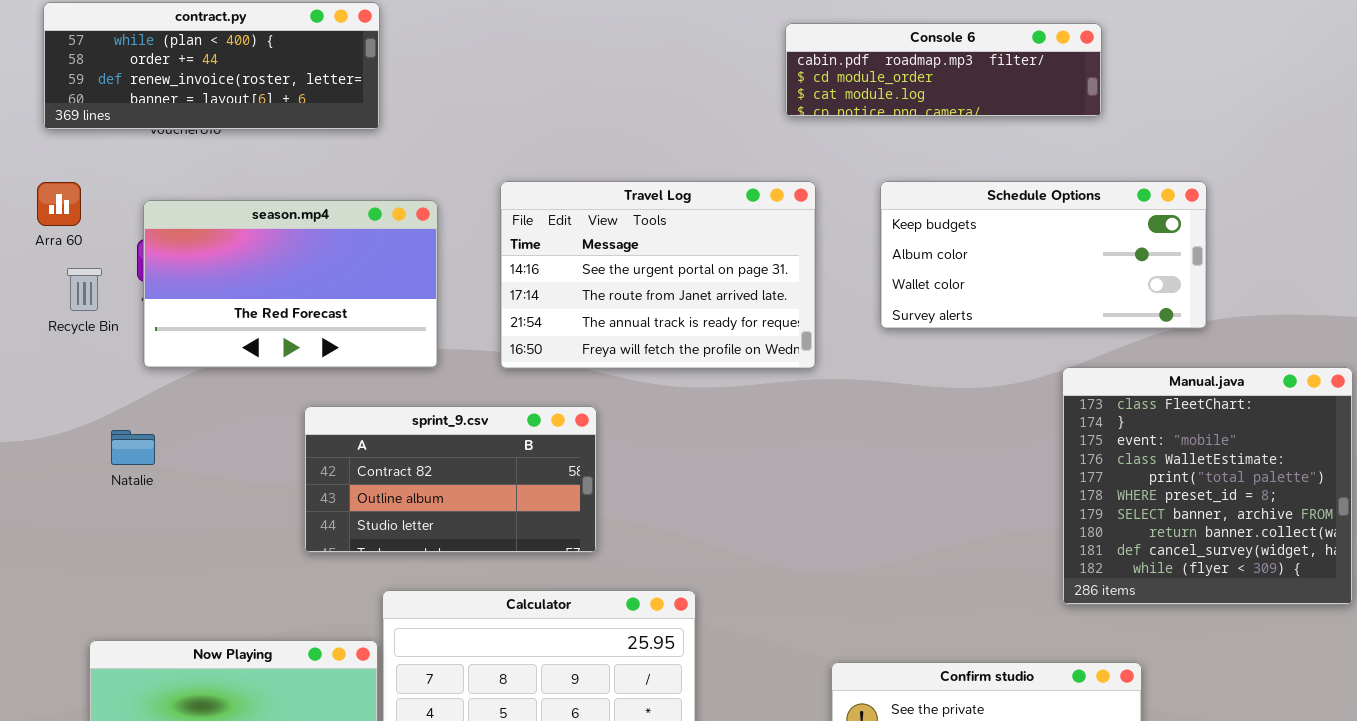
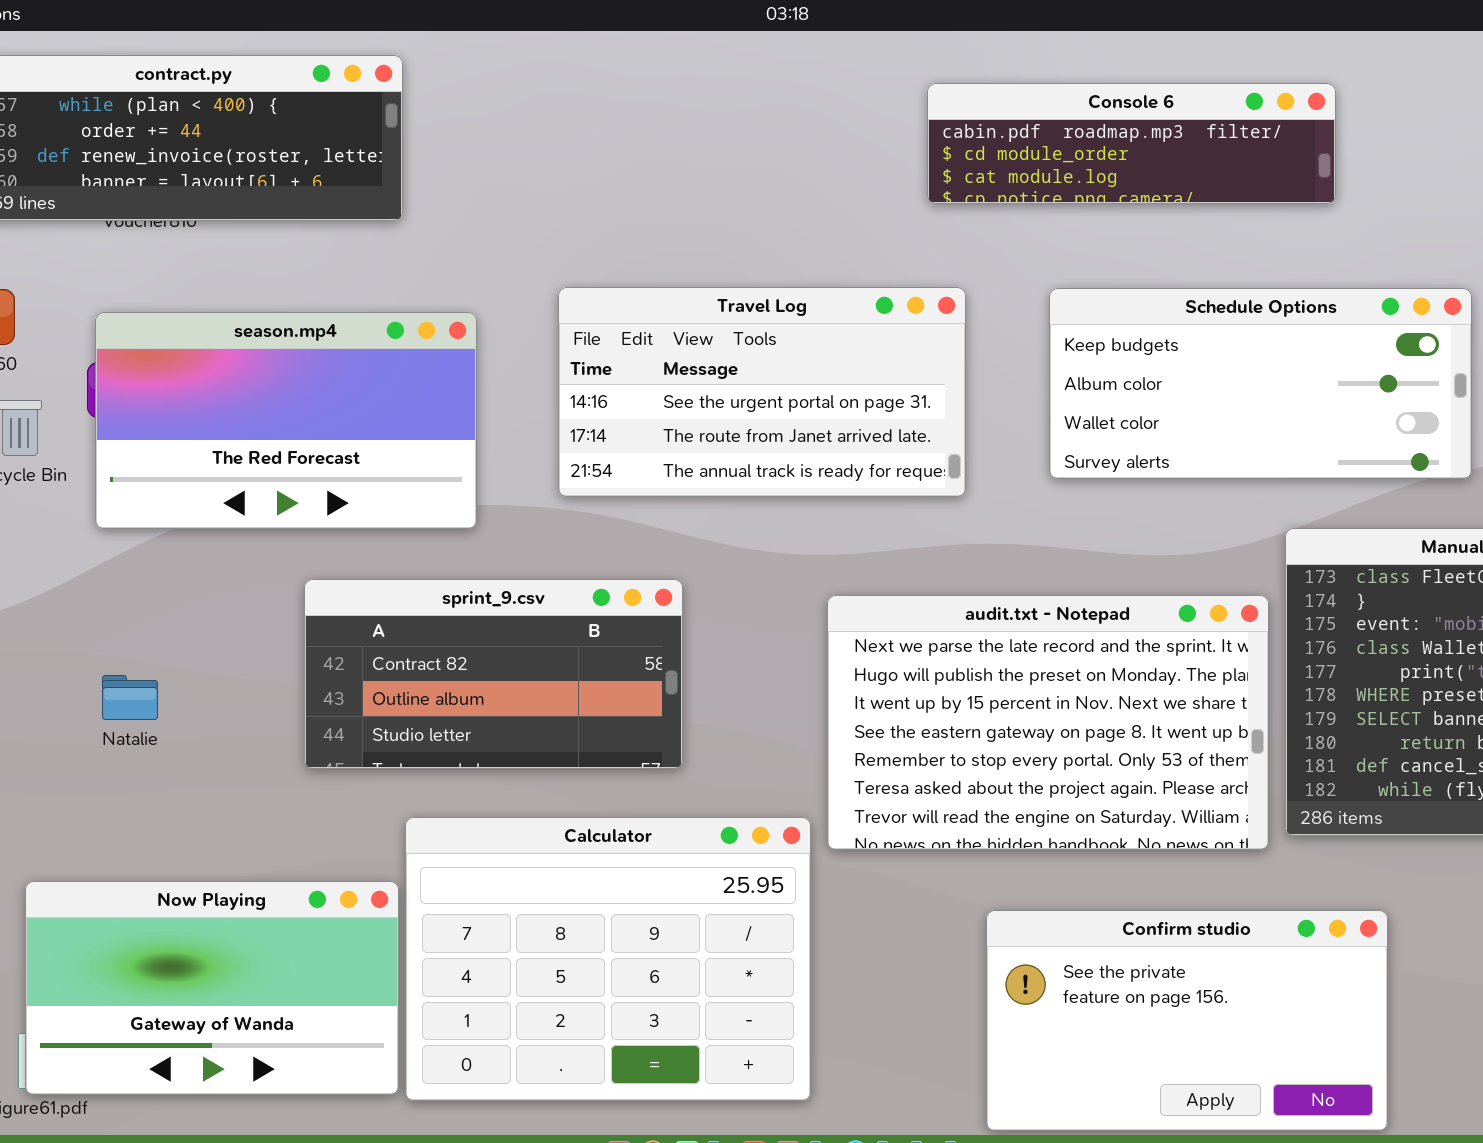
Travel Log: [500,181,816,369] -> [558,287,966,497], resized
audit.txt - Notepad: none -> [827,595,1269,850], opened
Natalie: [111,430,155,465] -> [102,675,158,720], moved

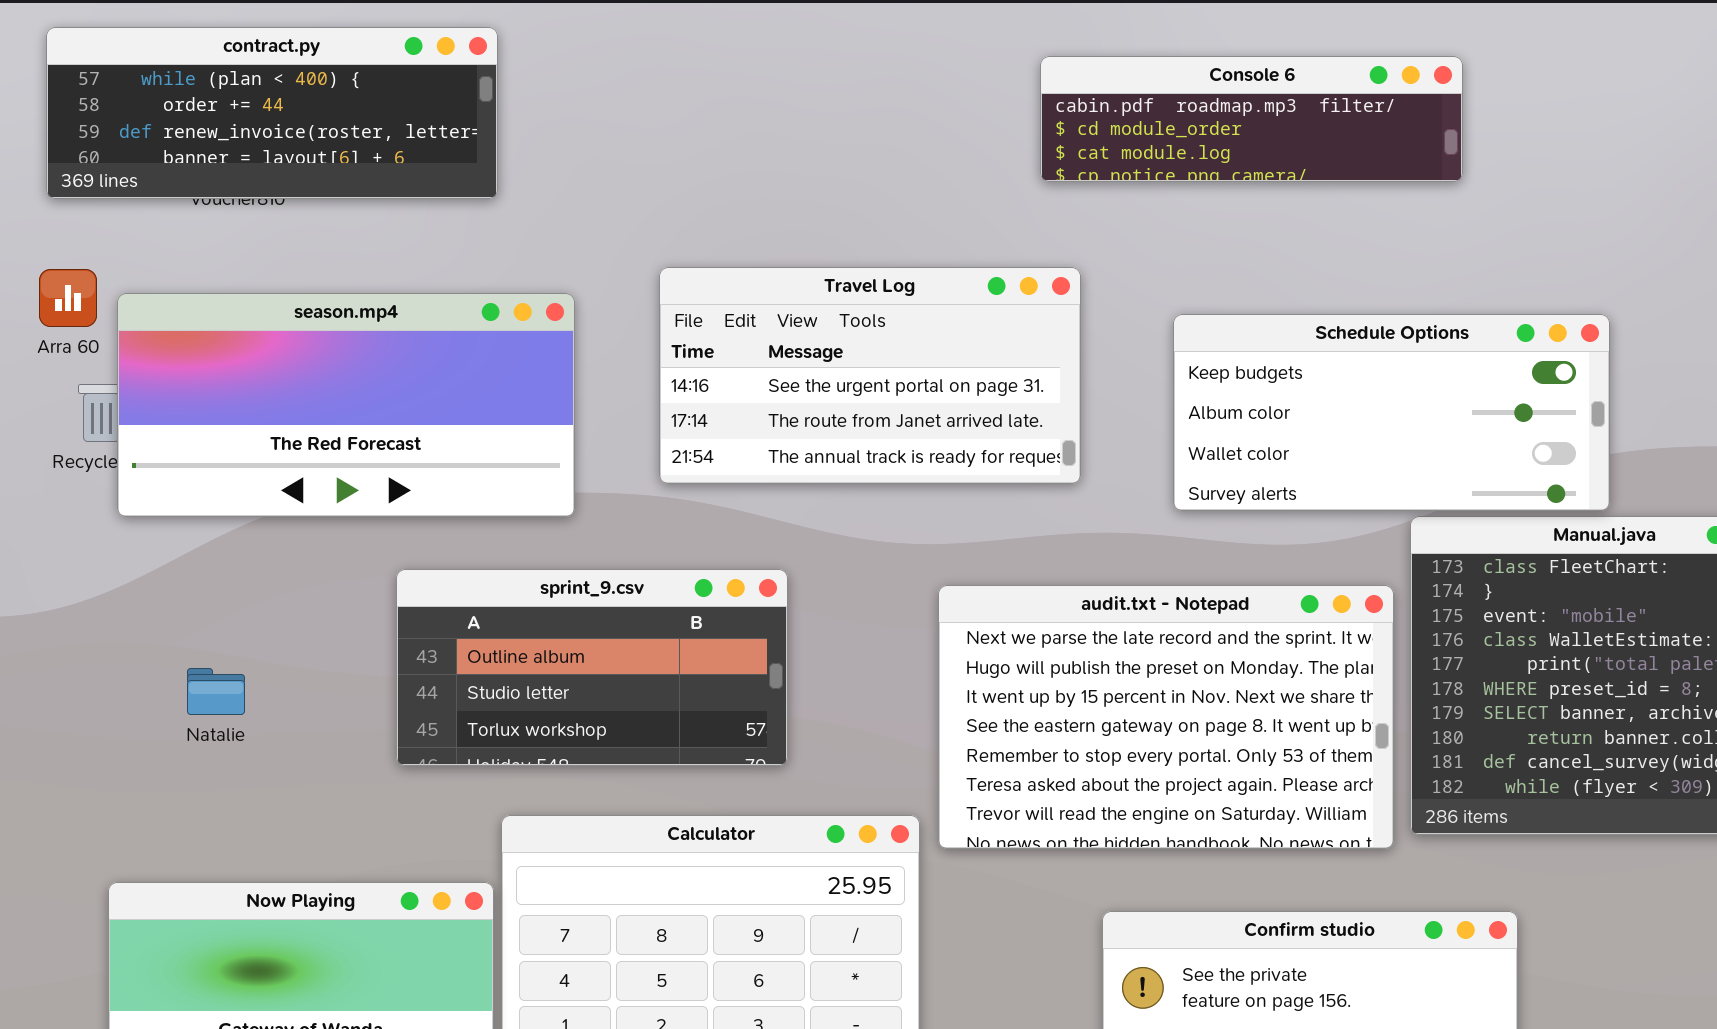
Schedule Options: [1049,288,1472,479] -> [1173,314,1610,511], moved
season.mp4: [95,312,477,529] -> [117,293,575,517], resized
sprint_9.csv: [304,579,683,769] -> [396,569,788,766], scrolled down 1 row

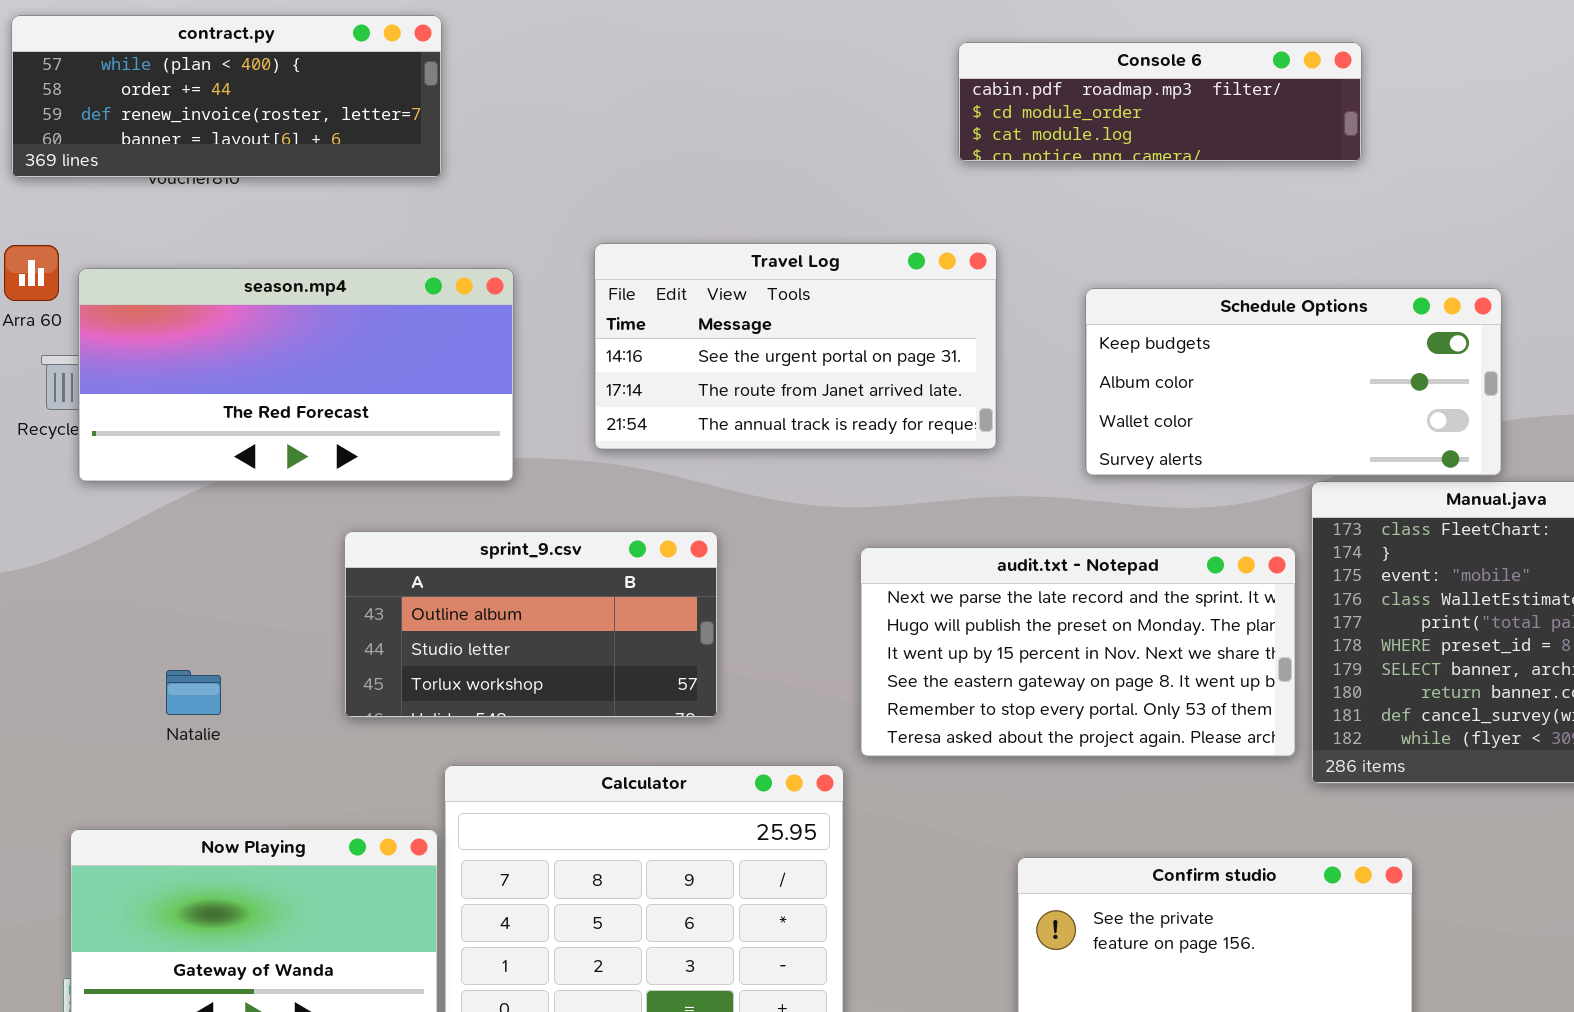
audit.txt - Notepad: [938,585,1394,849] -> [860,547,1296,757], resized
Natalie: [187,668,245,715] -> [166,670,221,715], moved

